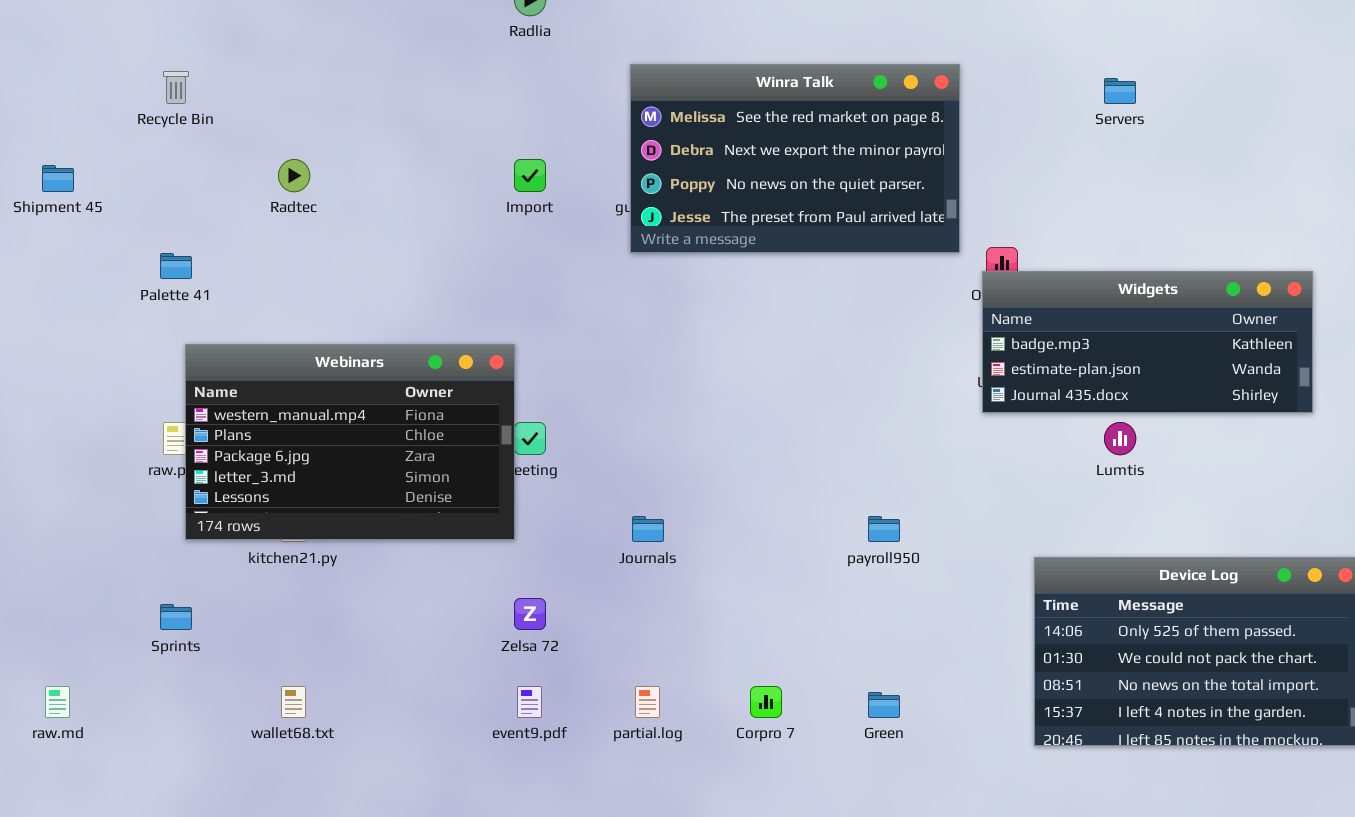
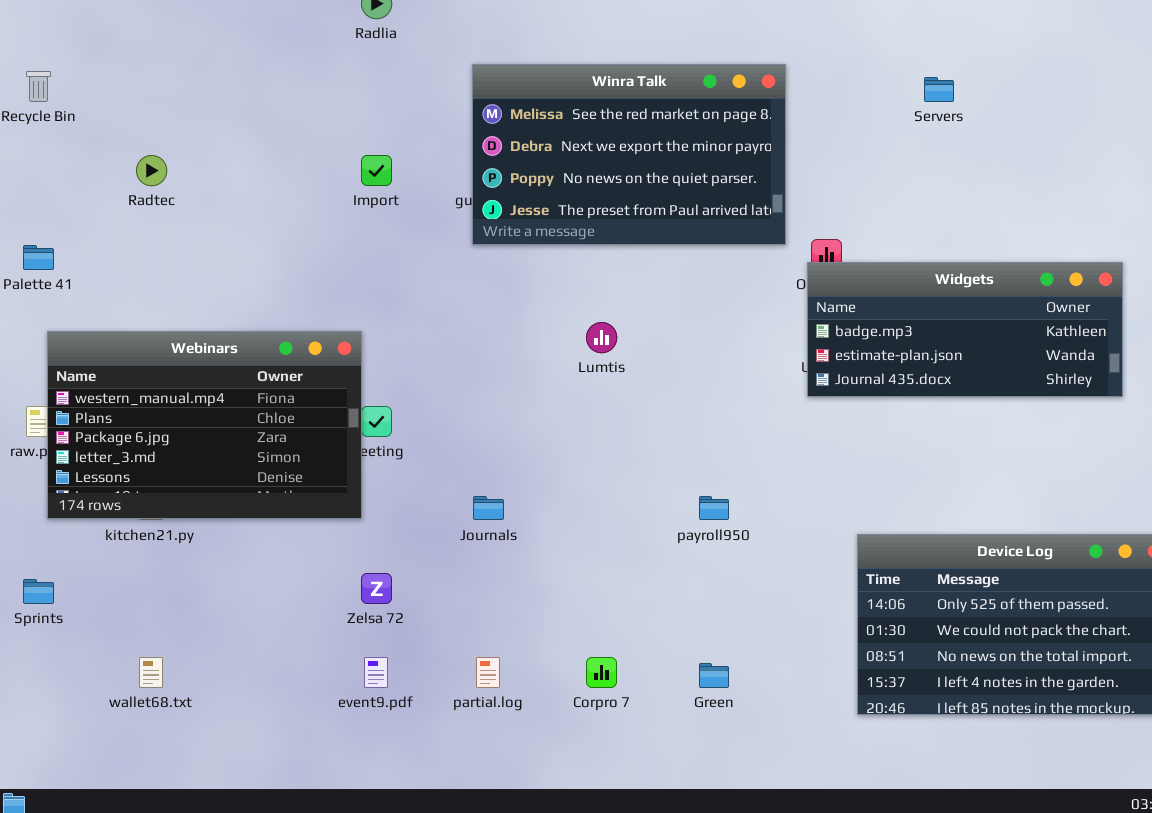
Lumtis: [1104,422,1136,455] -> [586,322,617,353], moved

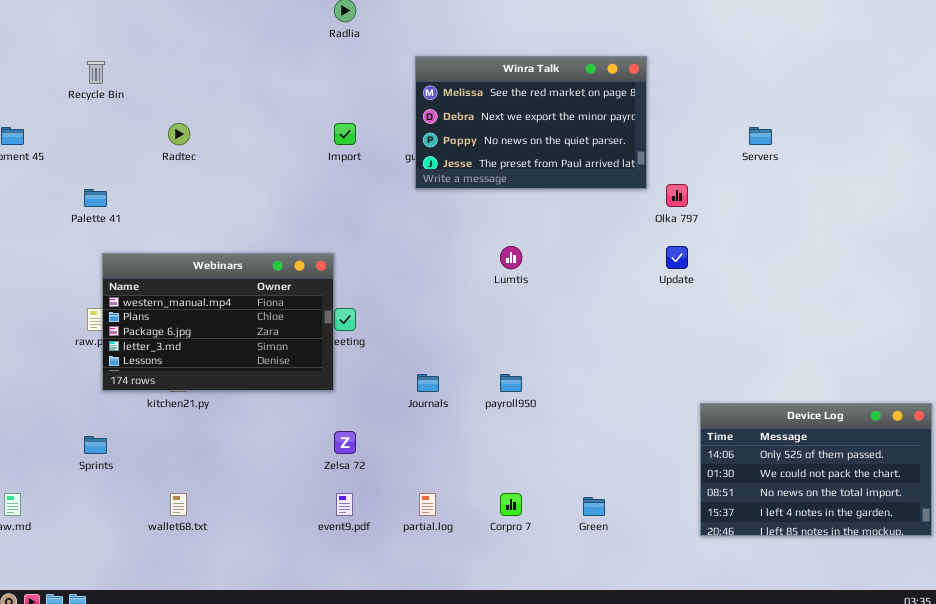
Servers: [924,77,954,102] -> [749,127,772,145], moved
Widgets: [807,262,1123,397] -> none, closed
payroll950: [699,496,729,520] -> [500,374,522,392], moved

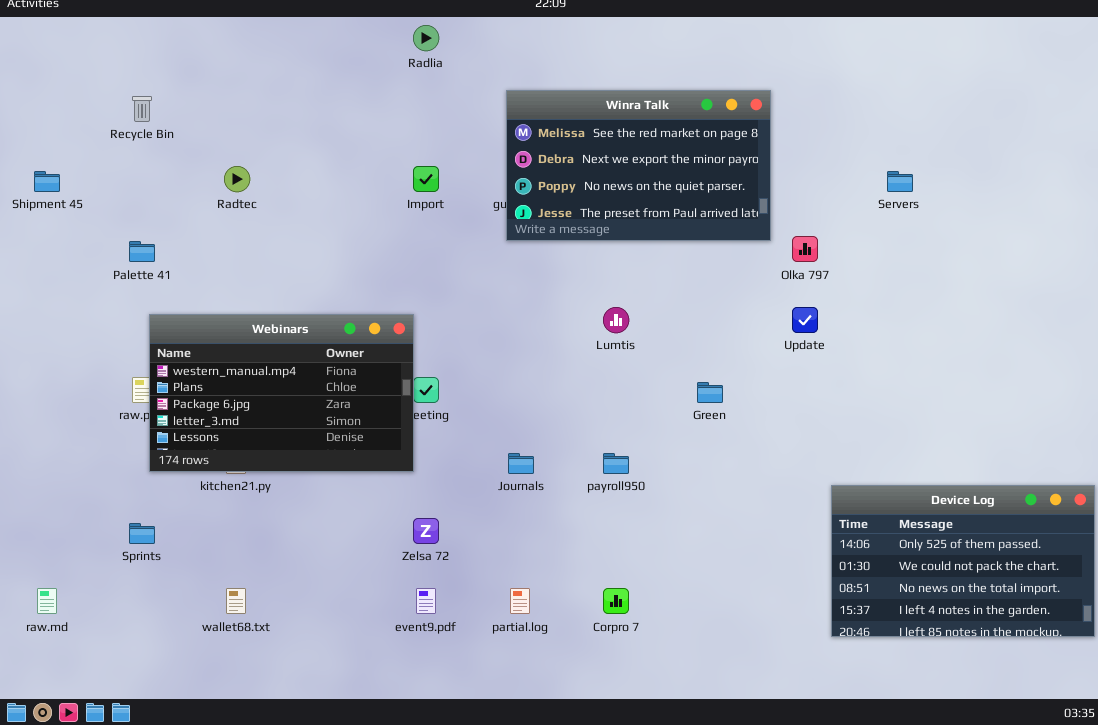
Green: [583,497,605,516] -> [697,382,723,403], moved

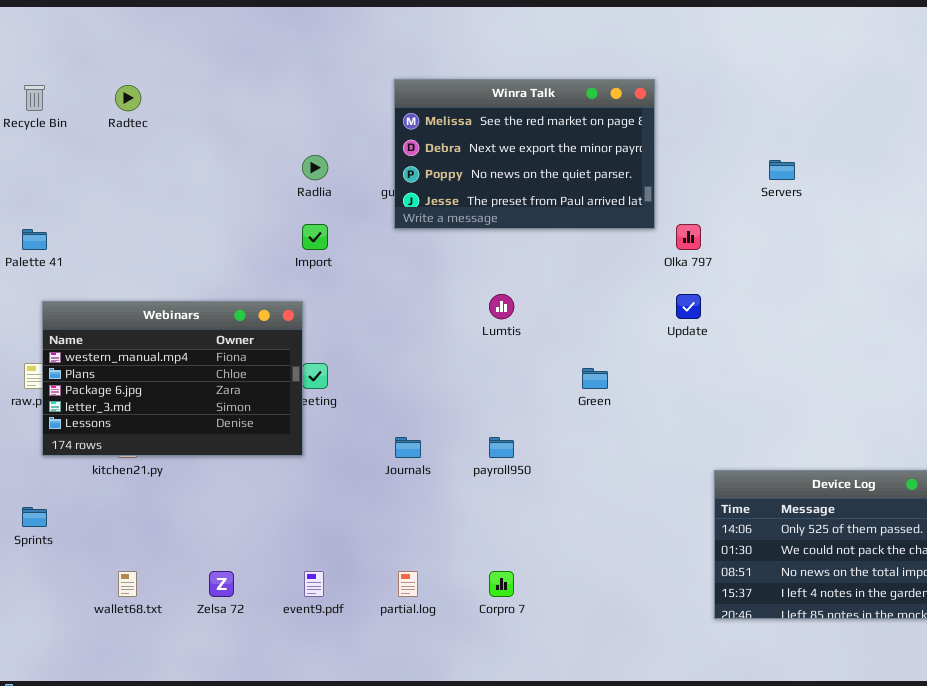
Radlia: [413,25,439,51] -> [302,155,328,180], moved
Radtec: [224,166,250,192] -> [115,85,141,111], moved
Import: [413,166,439,192] -> [302,224,328,250], moved
Zelsa 72: [413,518,439,544] -> [209,571,234,597], moved

